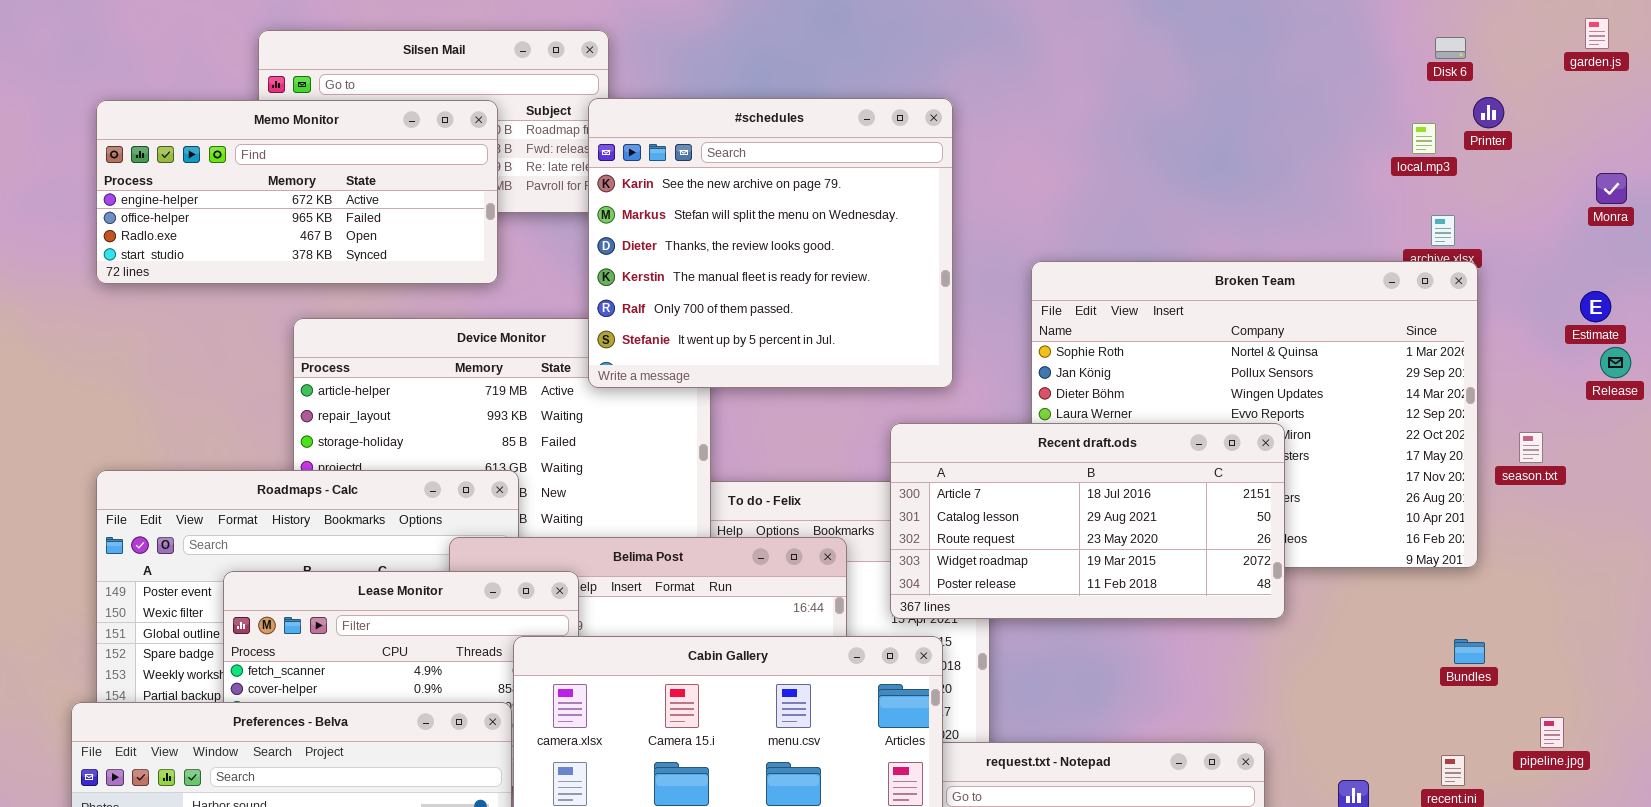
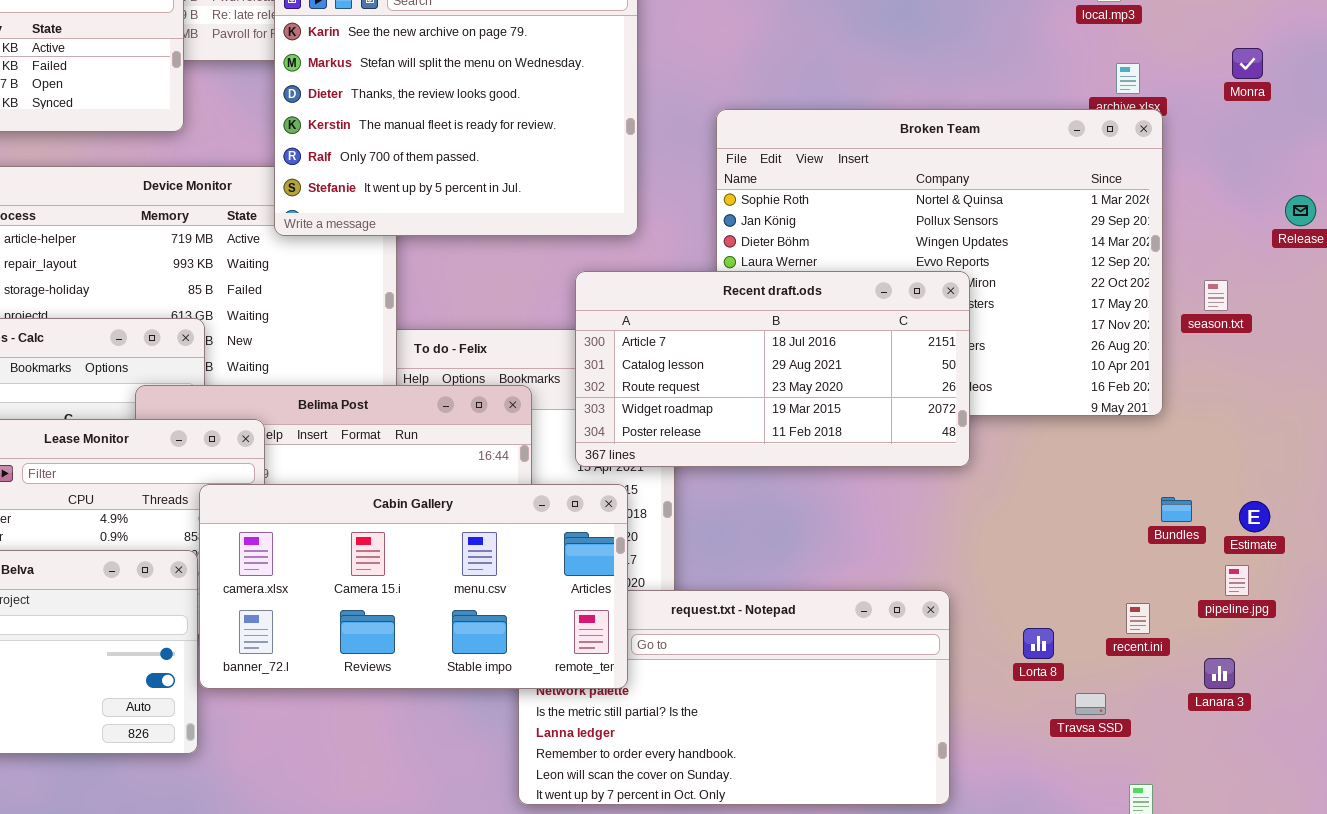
Monra: [1596,173,1627,204] -> [1232,48,1263,79], moved
Estimate: [1580,291,1611,322] -> [1239,501,1270,532], moved
Bundles: [1454,639,1485,664] -> [1161,497,1192,522], moved

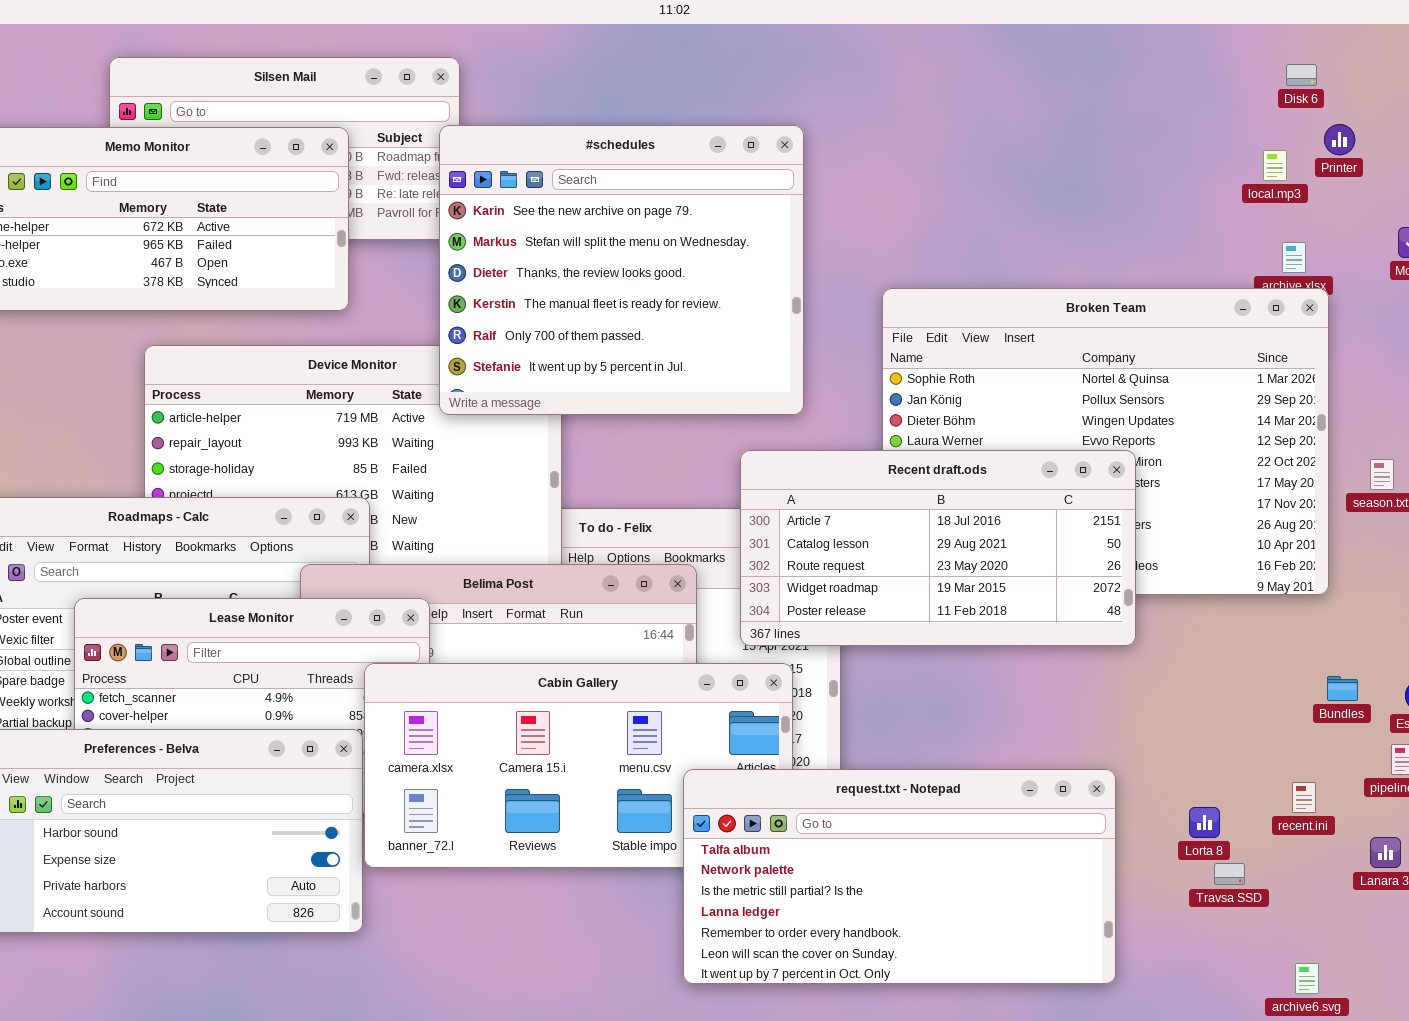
request.txt - Notepad: [518,590,950,805] -> [683,769,1116,984], raised
Travsa SSD: [1075,693,1106,715] -> [1214,863,1245,885], moved

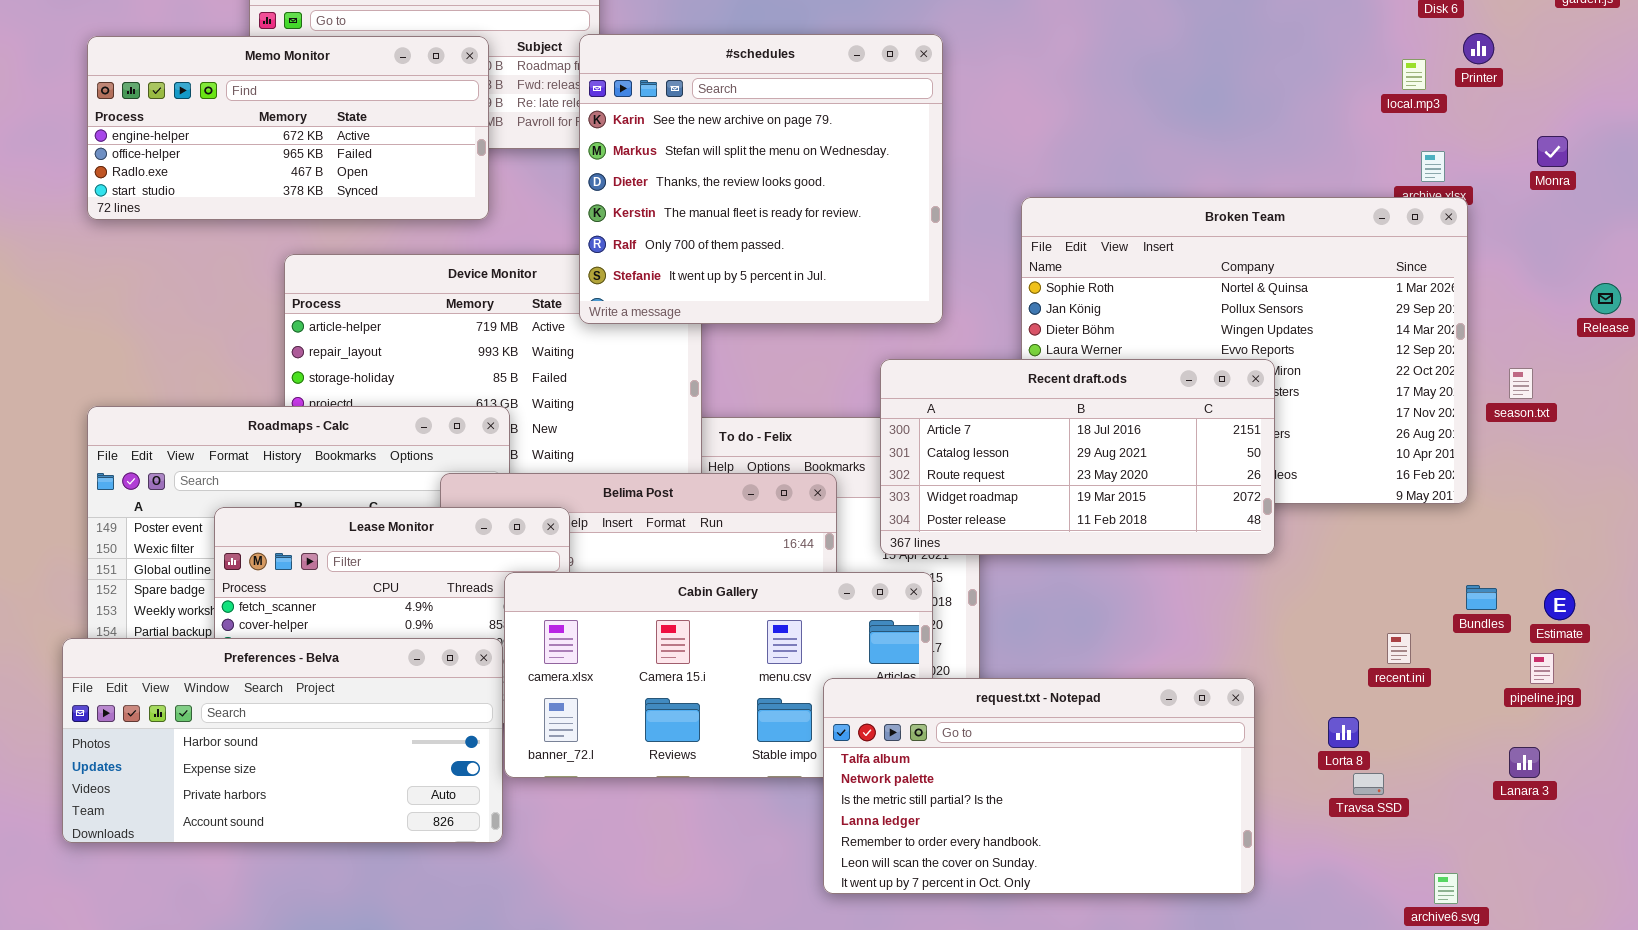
recent.ini: [1292,782,1316,813] -> [1387,633,1411,664], moved

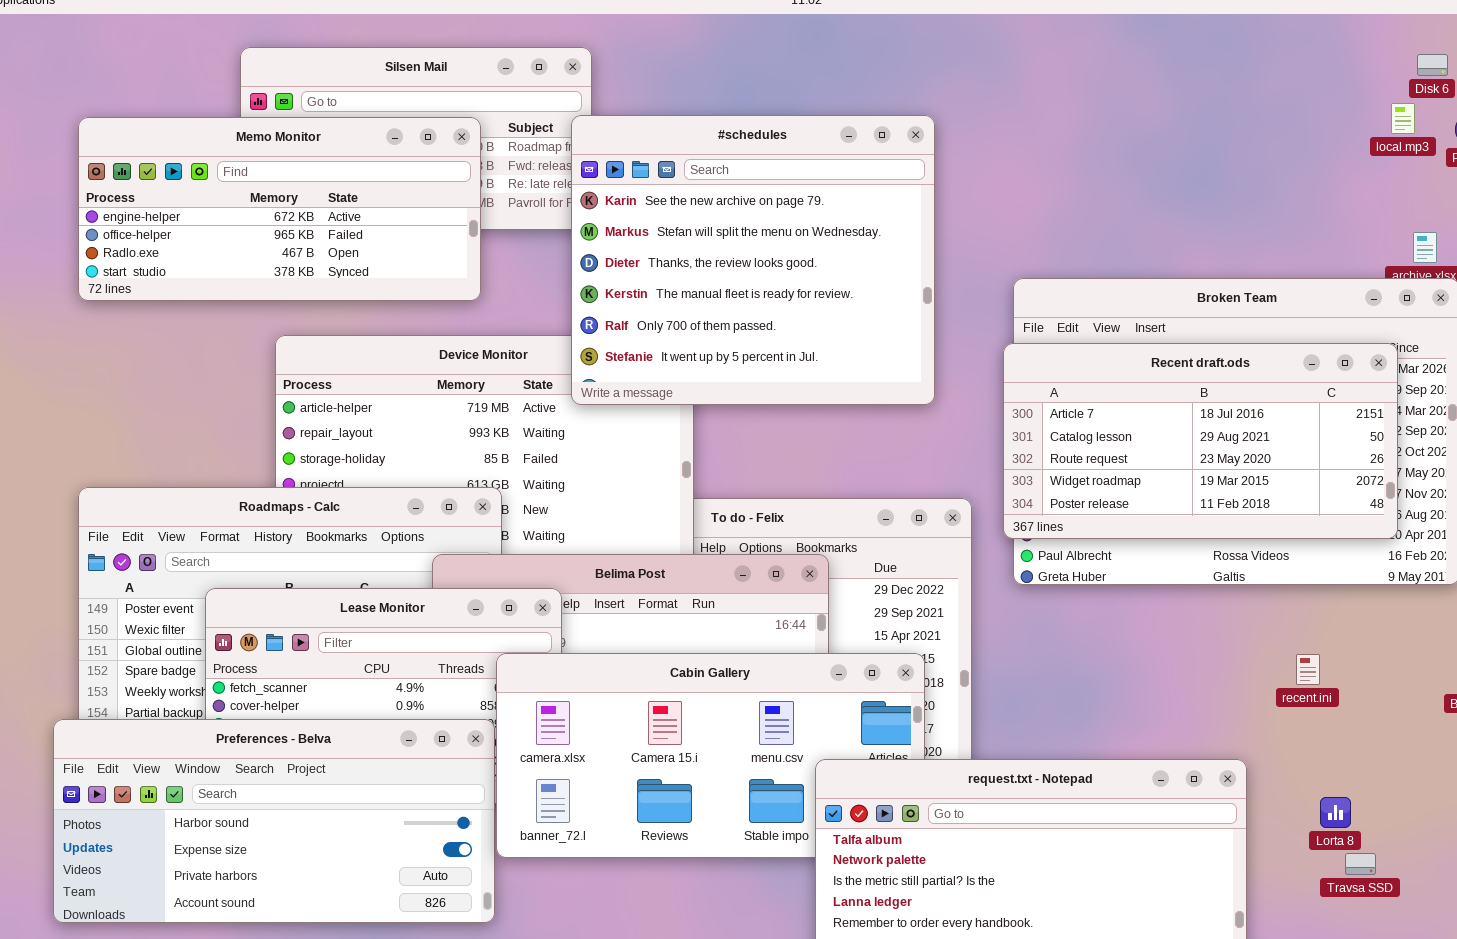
local.mp3: [1402,59,1426,90] -> [1391,103,1415,134], moved
Recent draft.ods: [880,359,1275,555] -> [1003,343,1398,539], moved
recent.ini: [1387,633,1411,664] -> [1296,654,1320,685], moved

